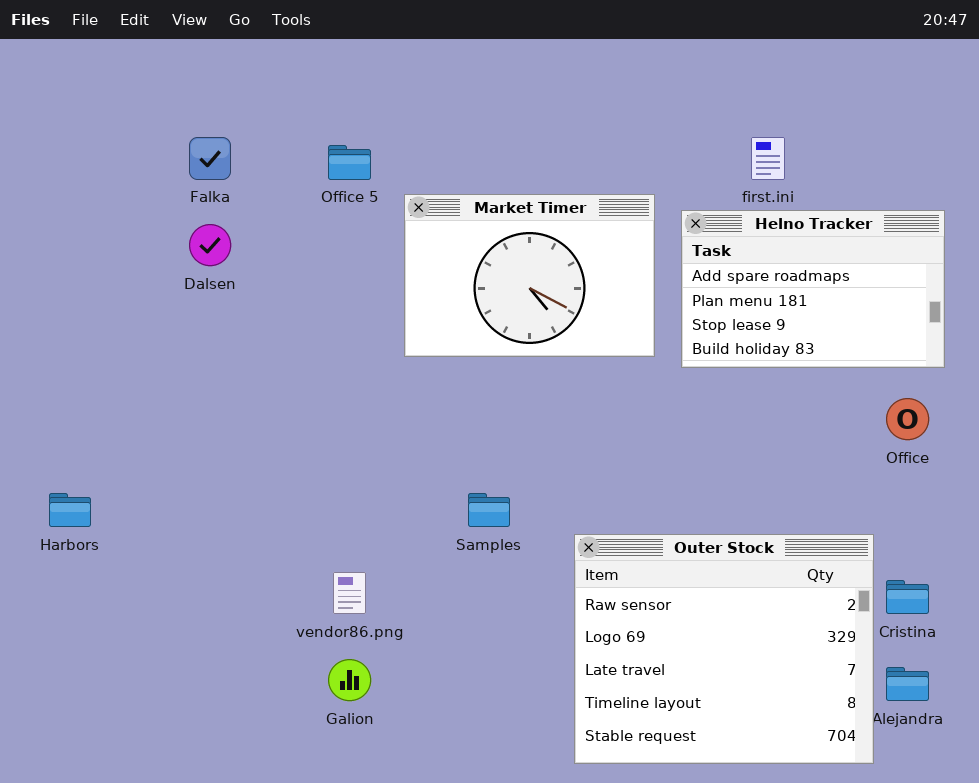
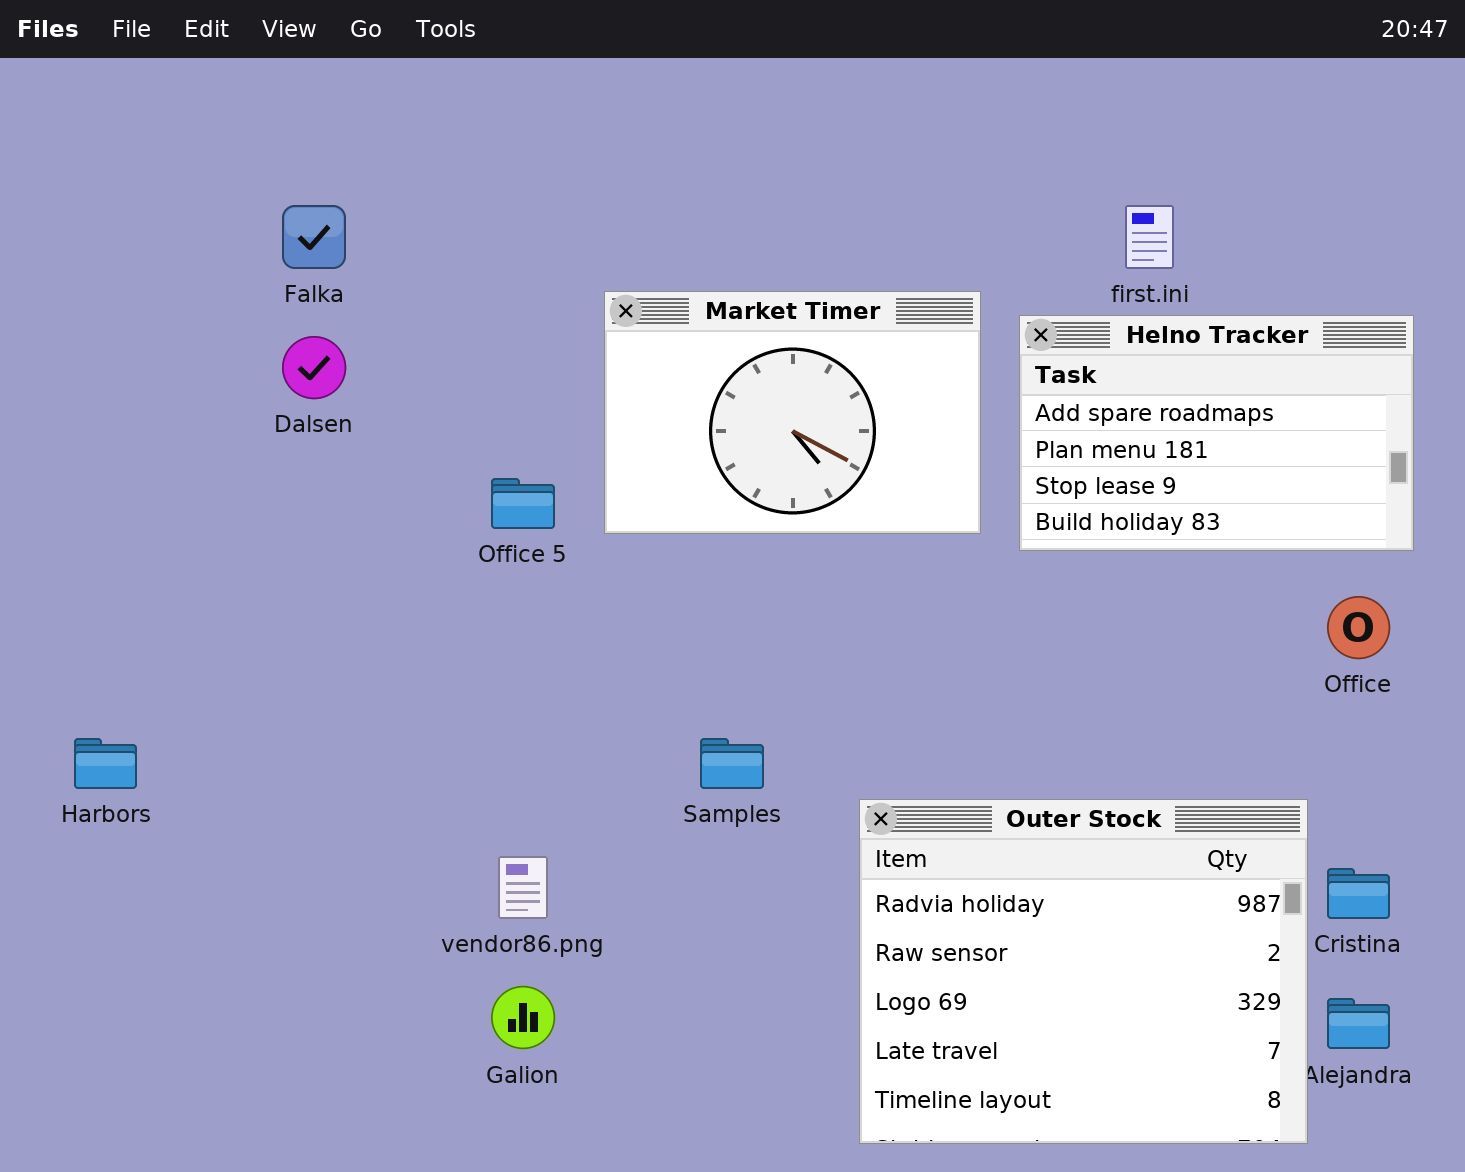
Office 5: [328,145,371,180] -> [491,478,555,529], moved
Outer Stock: [574,534,874,764] -> [859,799,1308,1144], scrolled up 1 row

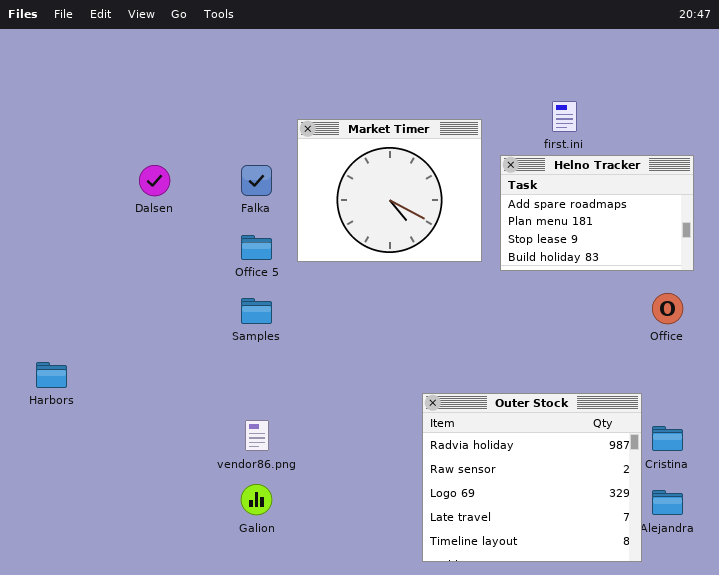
Falka: [282,205,346,269] -> [241,165,272,196], moved
Market Timer: [604,291,981,534] -> [297,119,482,262], resized
Samples: [700,738,764,789] -> [241,298,272,324], moved

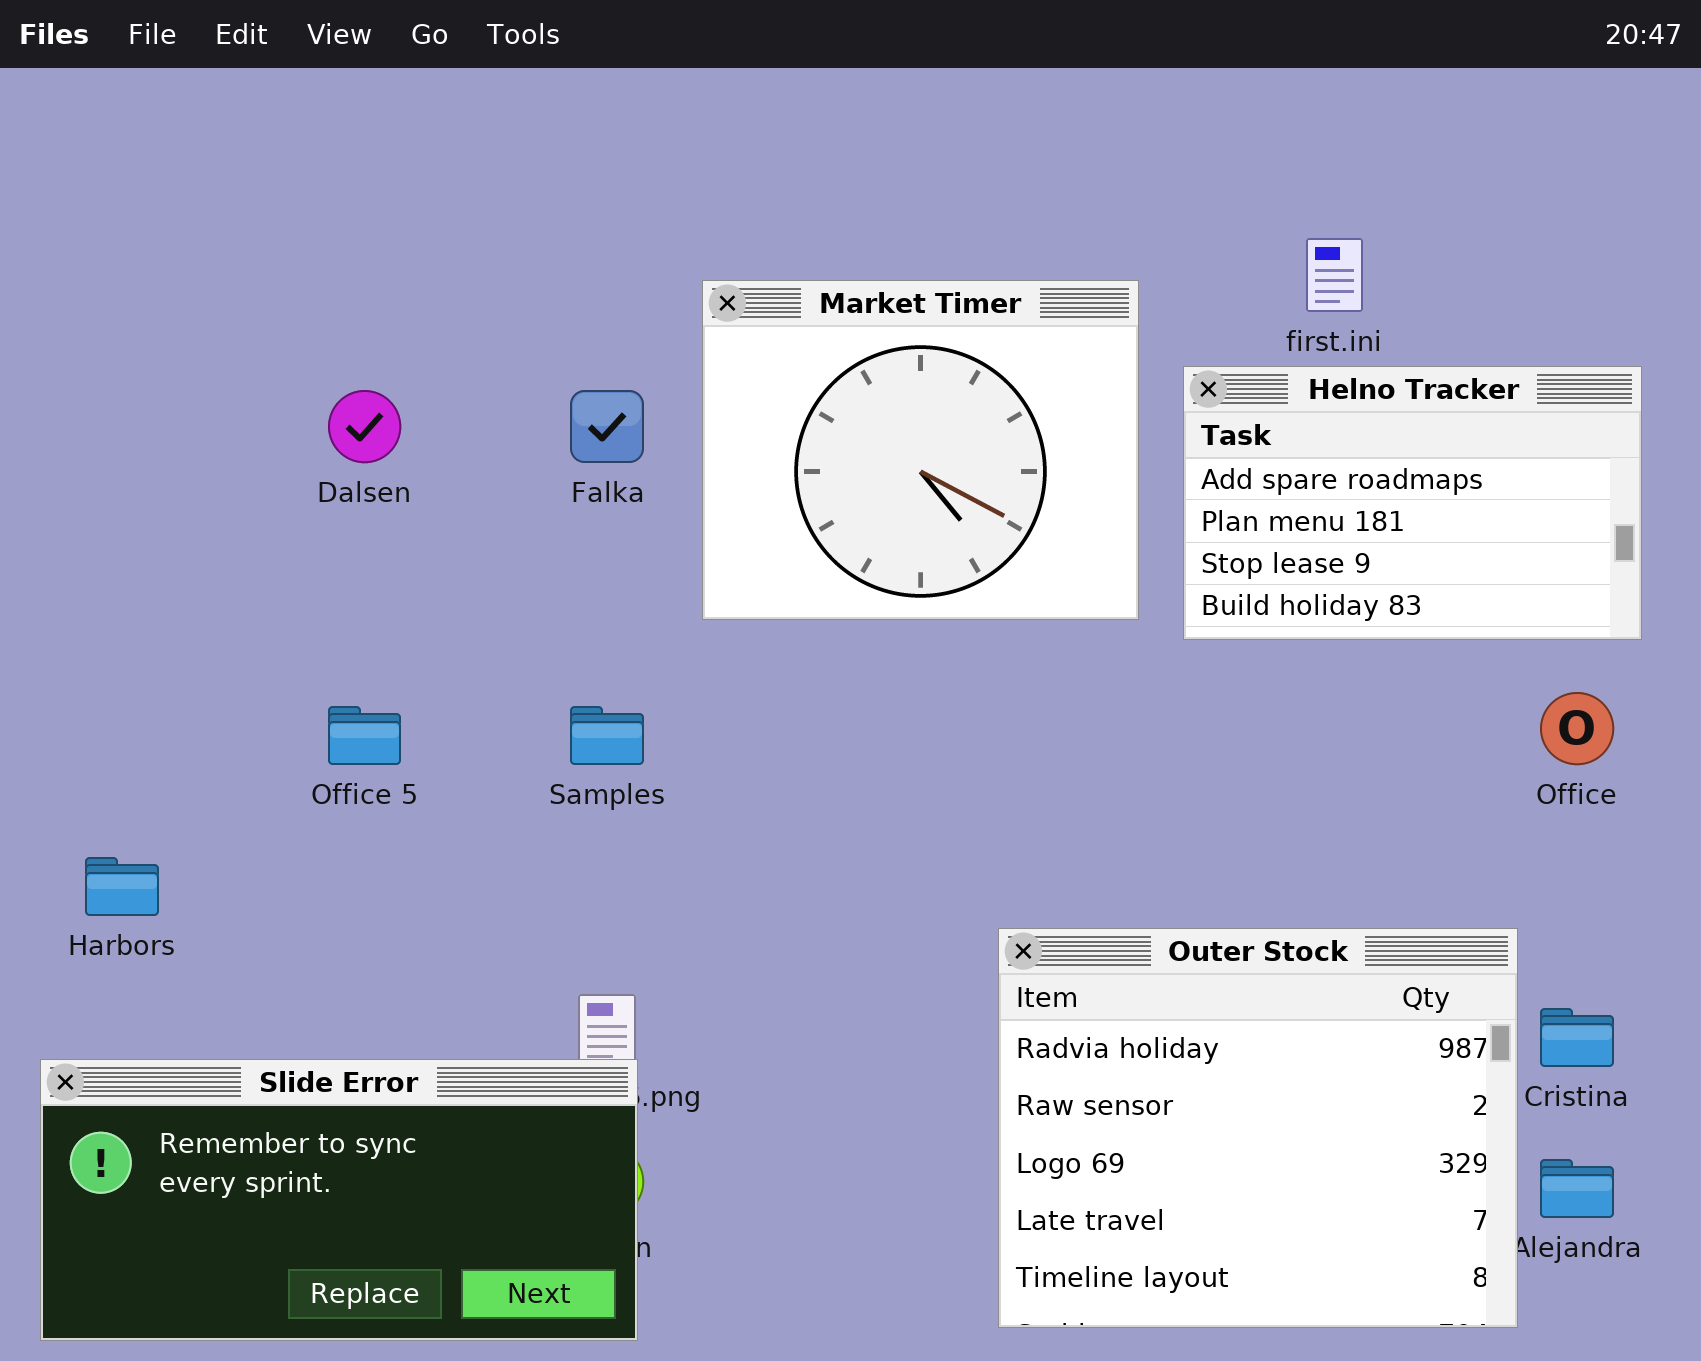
Office 5: [241,235,272,260] -> [328,706,401,765], moved
Slide Error: none -> [40,1059,638,1341], opened

